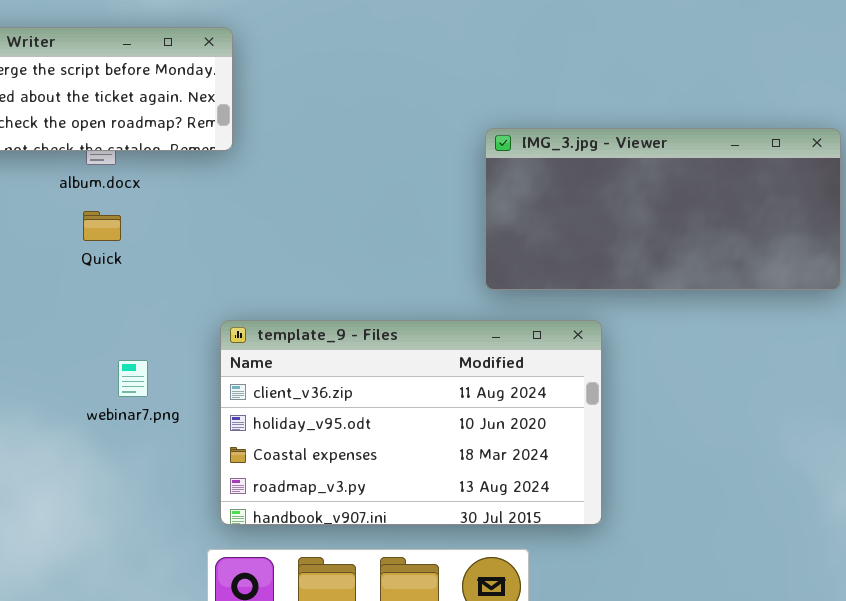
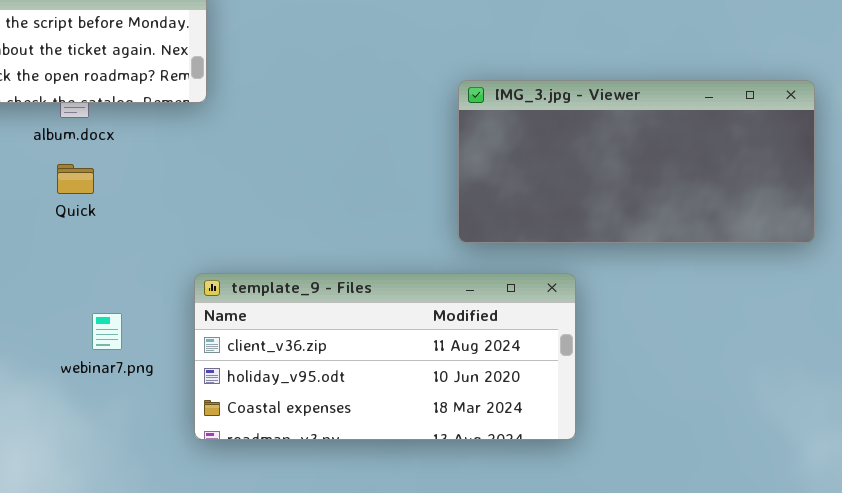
template_9 - Files: [220,320,602,525] -> [194,273,576,440], resized

